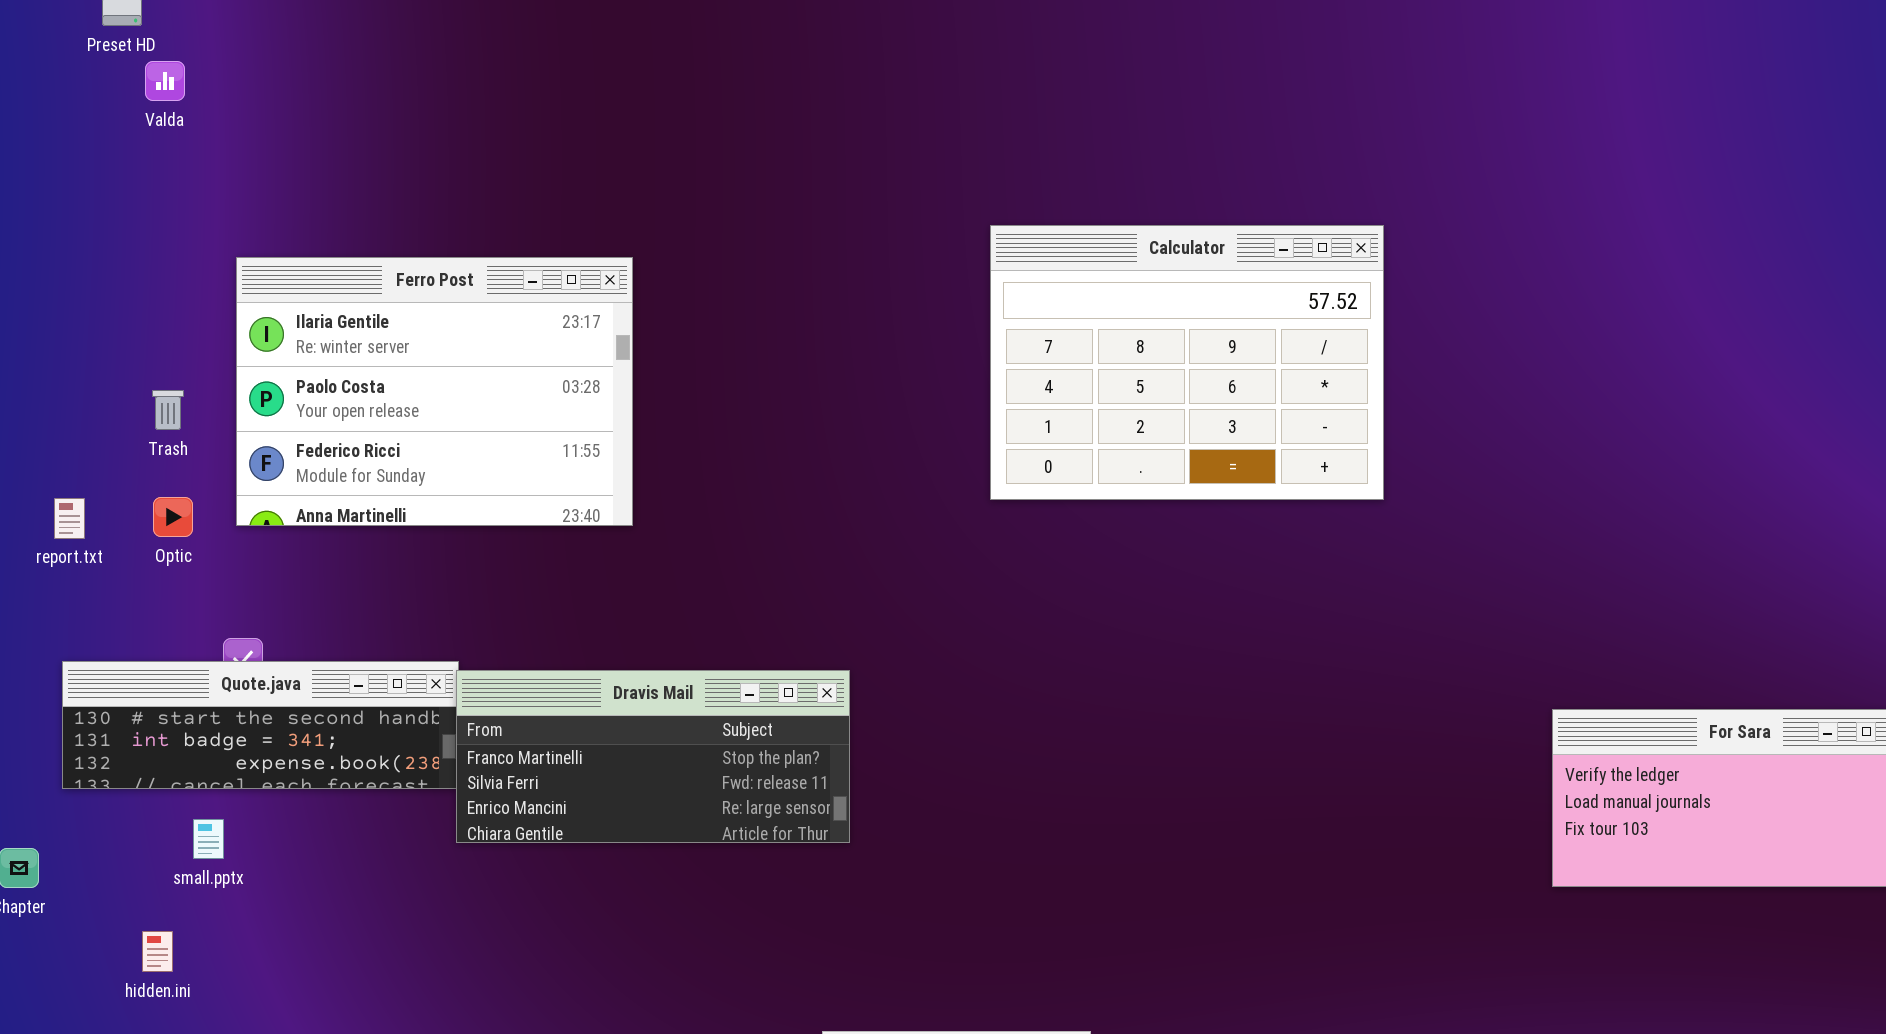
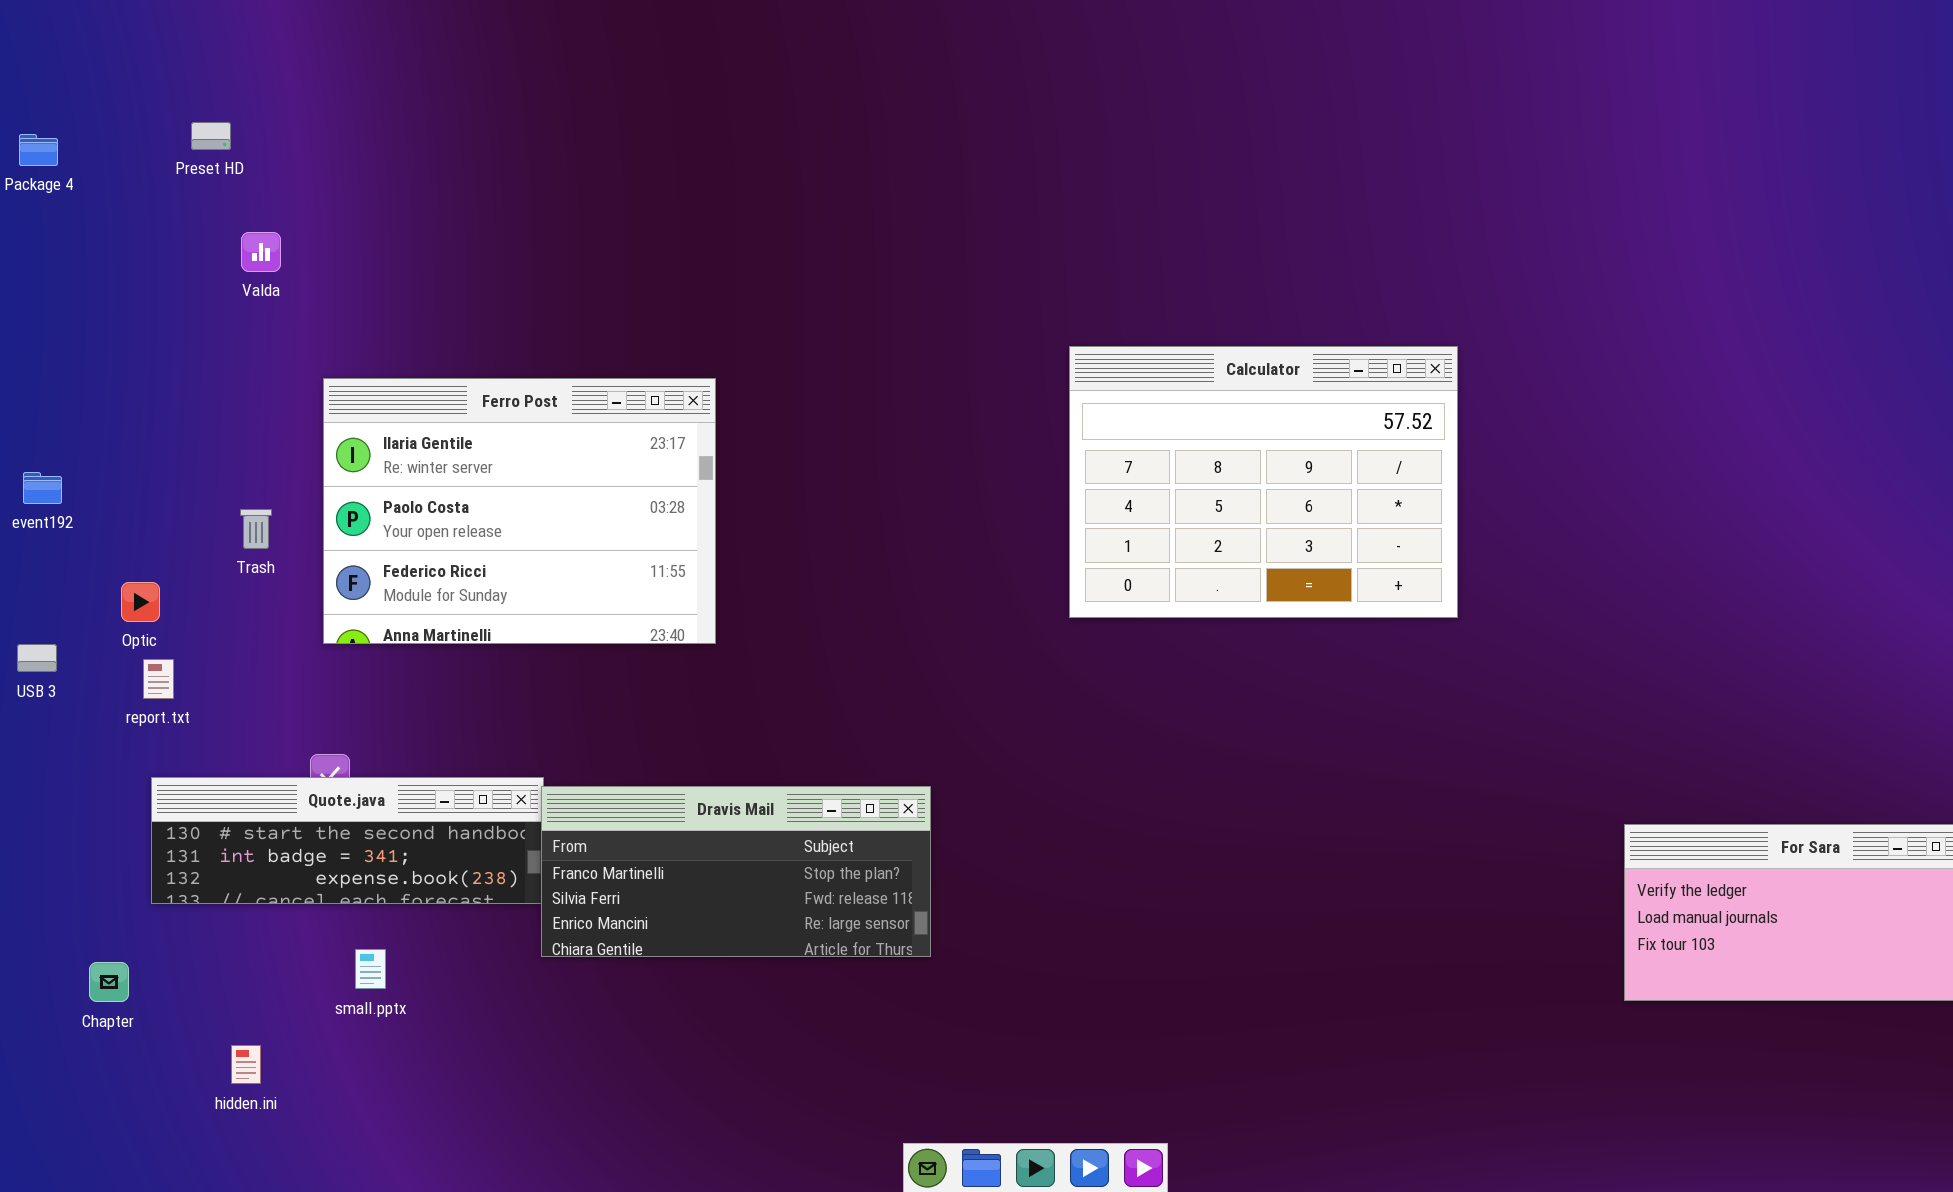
Valda: [145,61,185,101] -> [241,232,281,272], moved
Optic: [153,497,193,537] -> [121,582,160,622], moved
report.txt: [54,498,85,539] -> [143,659,174,699], moved
small.pptx: [193,819,224,859] -> [355,949,386,989], moved

